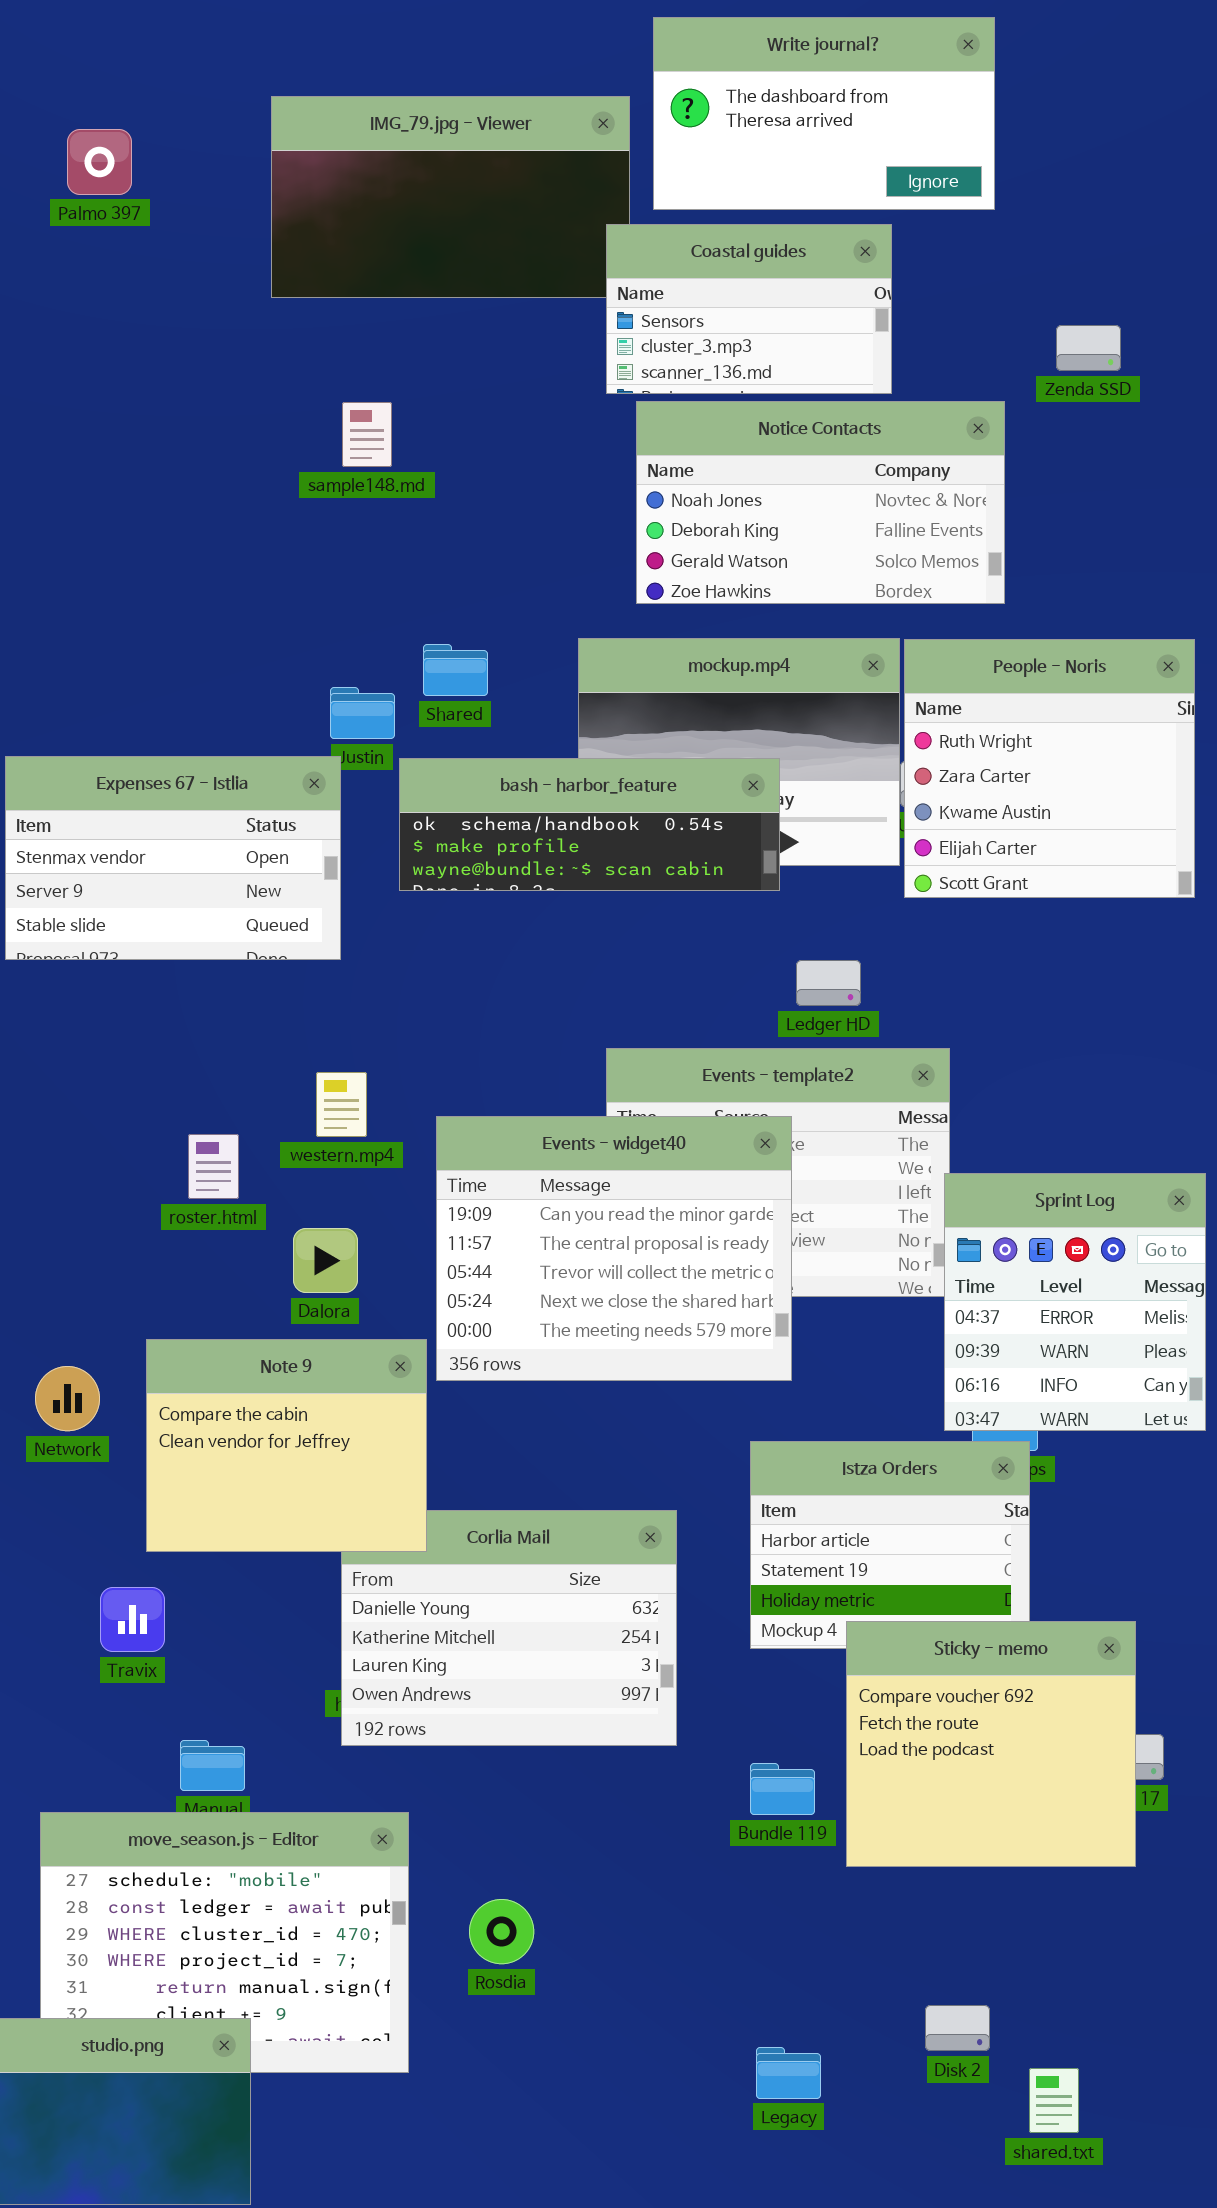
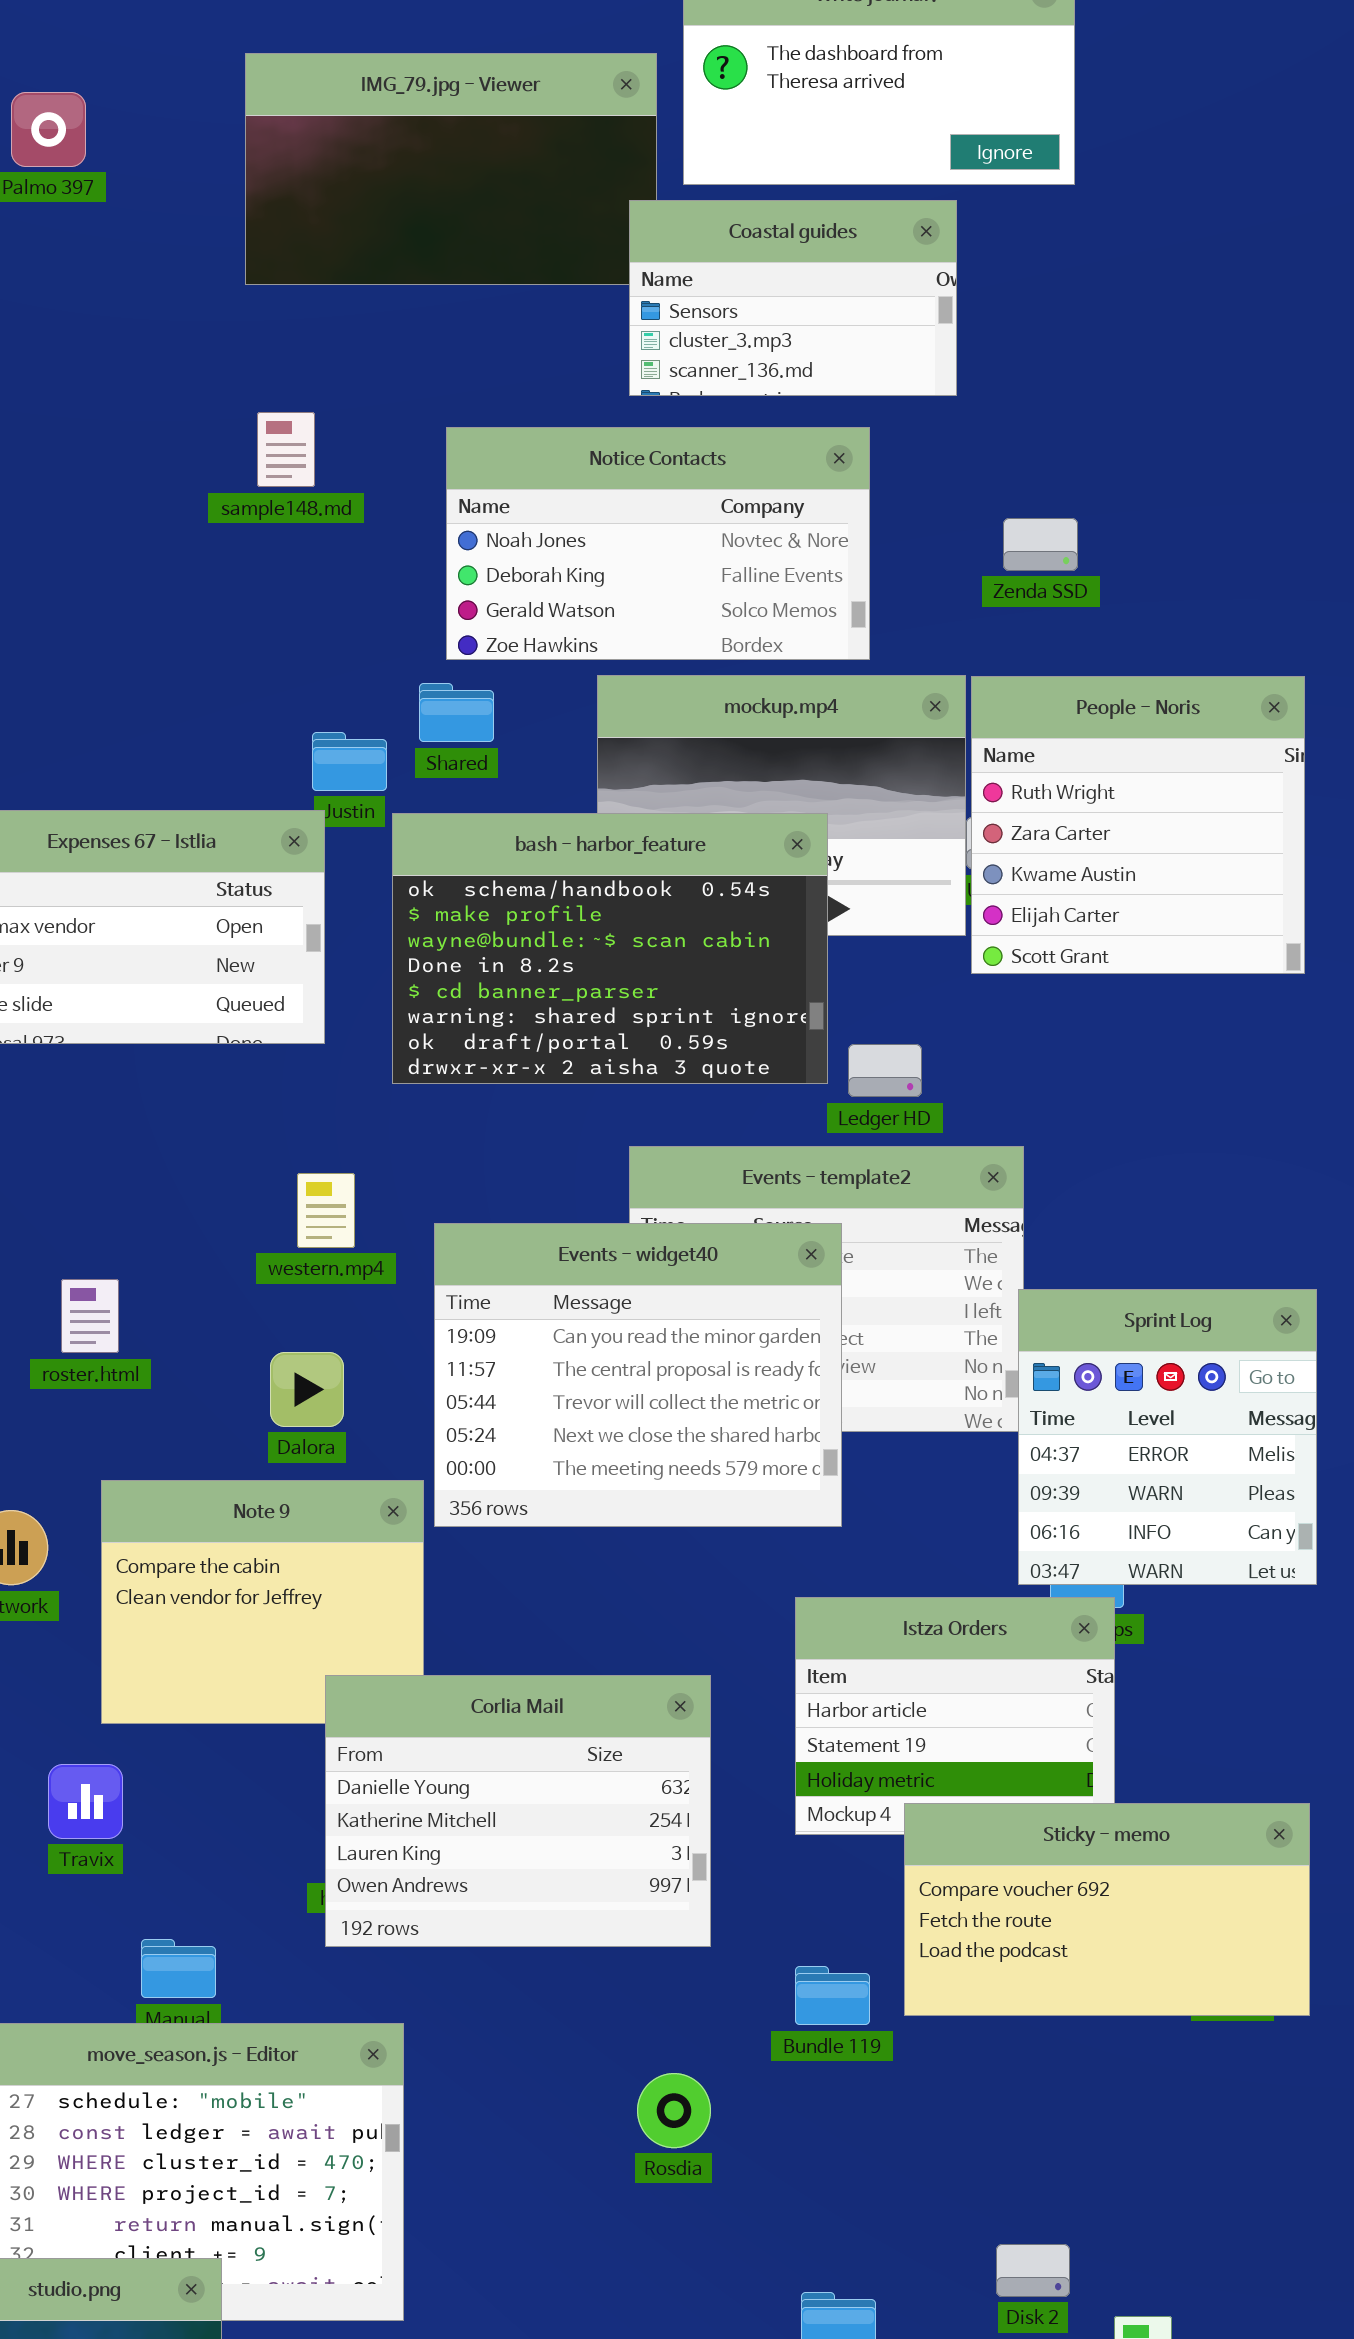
Zenda SSD: [1056,325,1121,371] -> [1003,518,1078,571], moved
Notice Contacts: [636,401,1005,604] -> [446,427,870,660], moved
sample148.md: [342,402,392,467] -> [257,412,315,487], moved
bash - harbor_feature: [399,758,780,891] -> [392,813,828,1084], resized
roster.html: [188,1134,239,1199] -> [61,1279,119,1353], moved
Corlia Mail: [341,1510,677,1746] -> [325,1675,711,1947], raised
Sticky - memo: [846,1621,1136,1867] -> [904,1803,1310,2016], resized
Rosdia: [469,1899,534,1964] -> [637,2073,711,2148], moved

